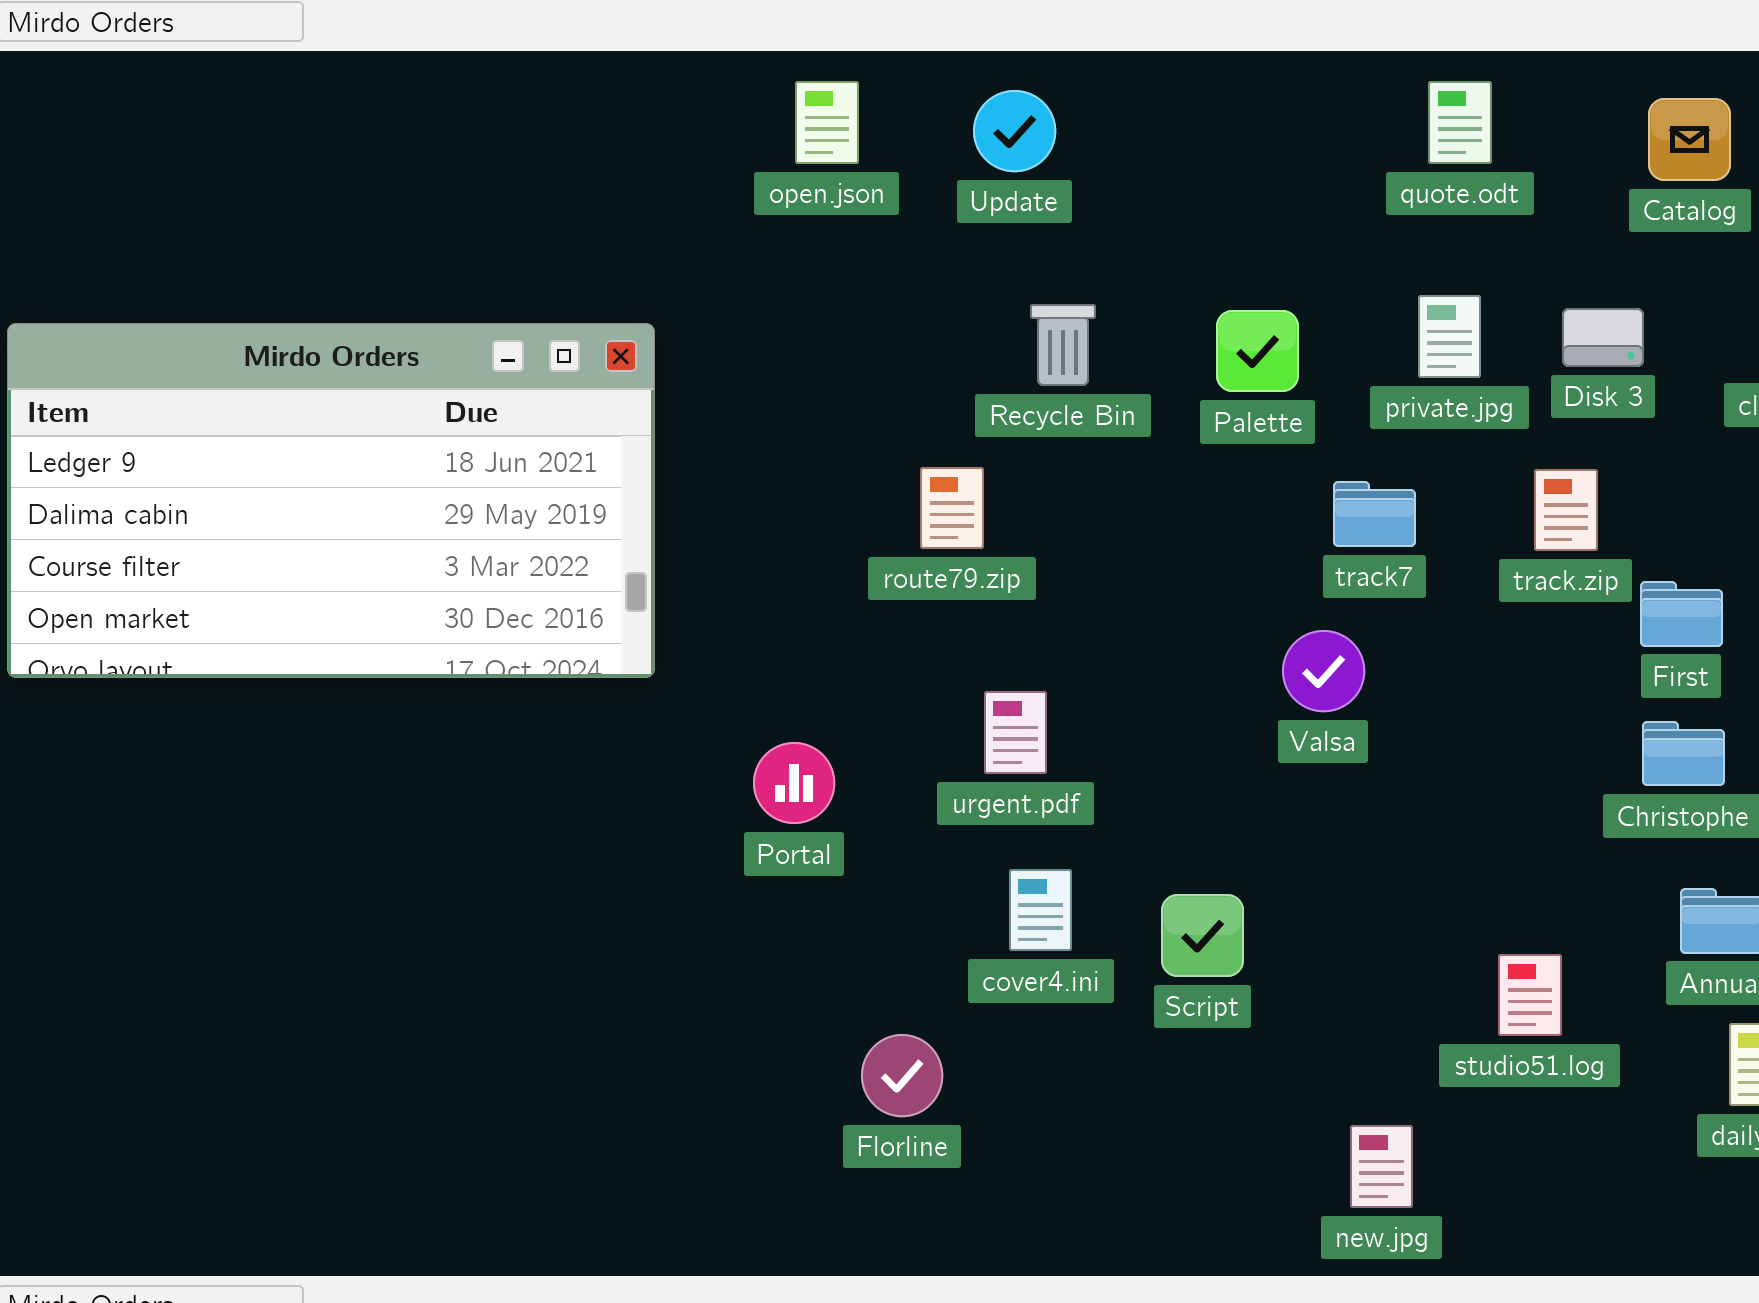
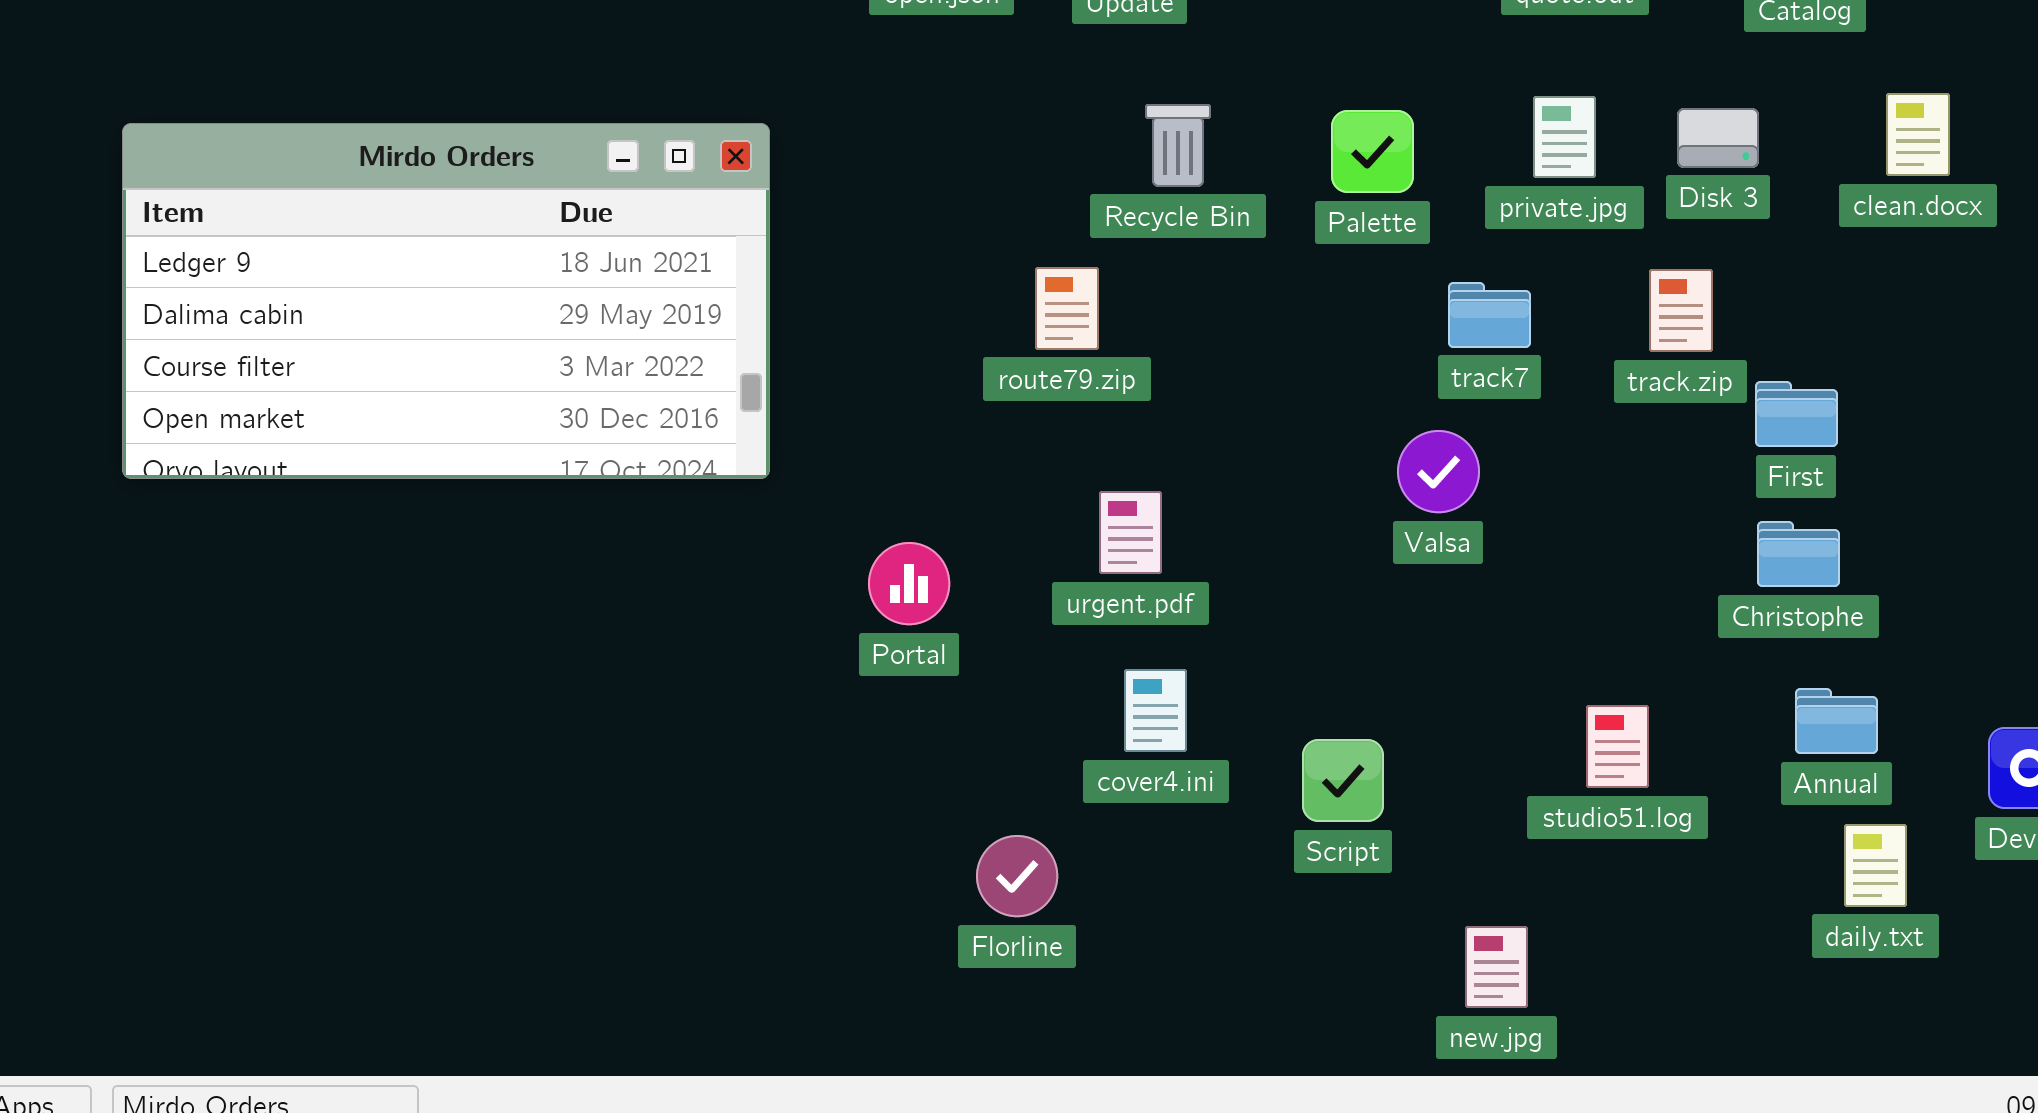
Script: [1161,894,1244,977] -> [1302,739,1384,822], moved
studio51.log: [1498,954,1562,1036] -> [1586,705,1649,788], moved

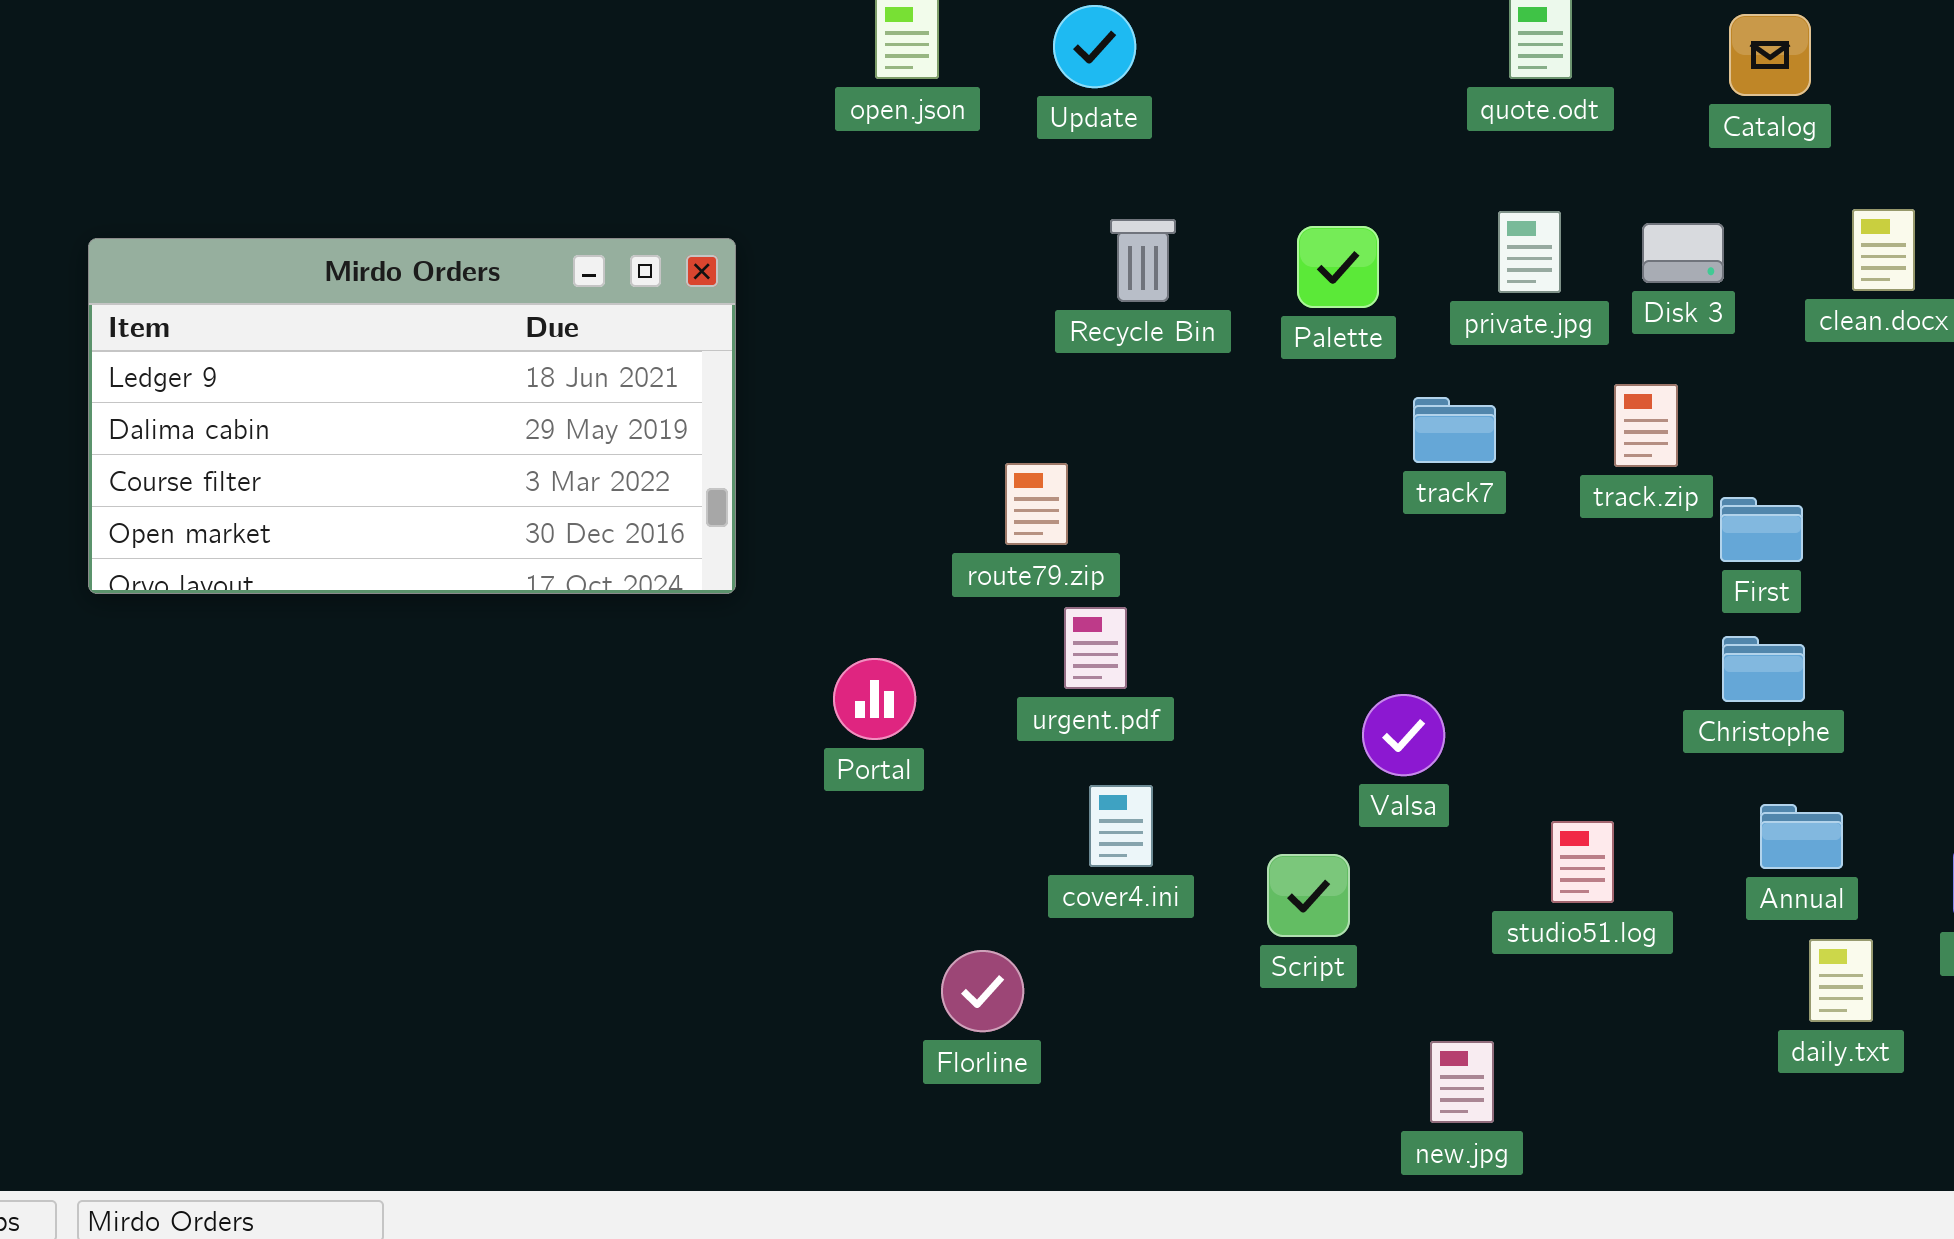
route79.zip: [1035,267,1099,350] -> [1005,463,1068,545], moved
Valsa: [1397,430,1480,513] -> [1362,694,1445,776], moved

